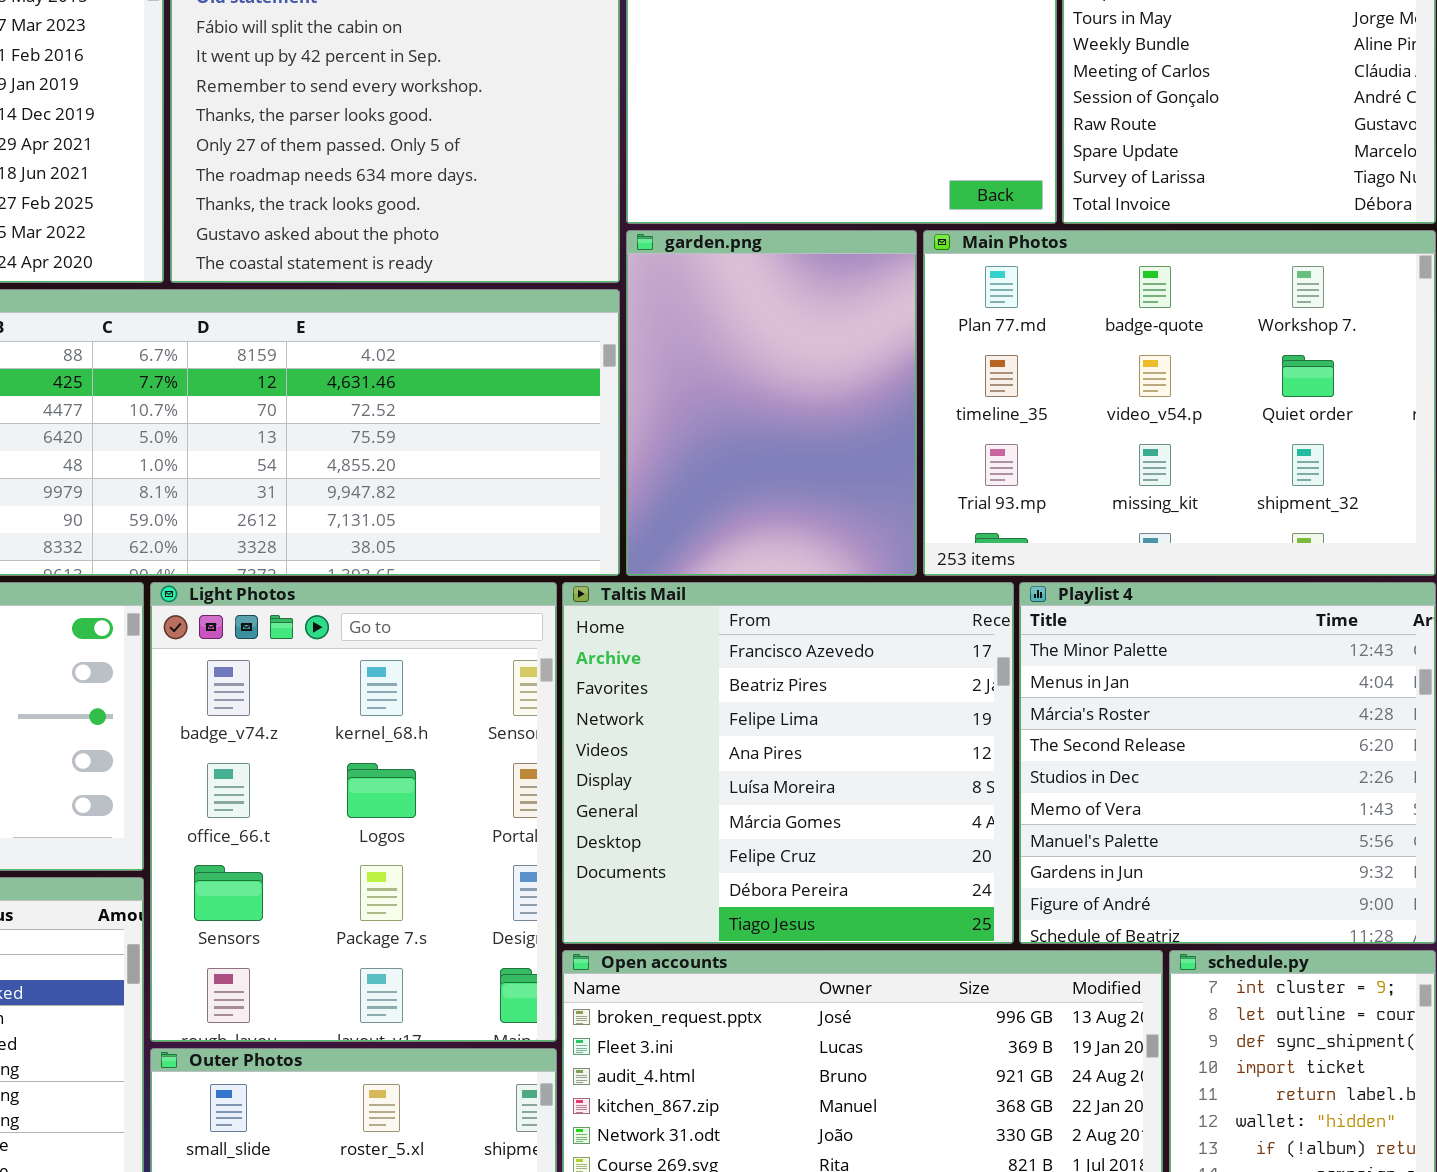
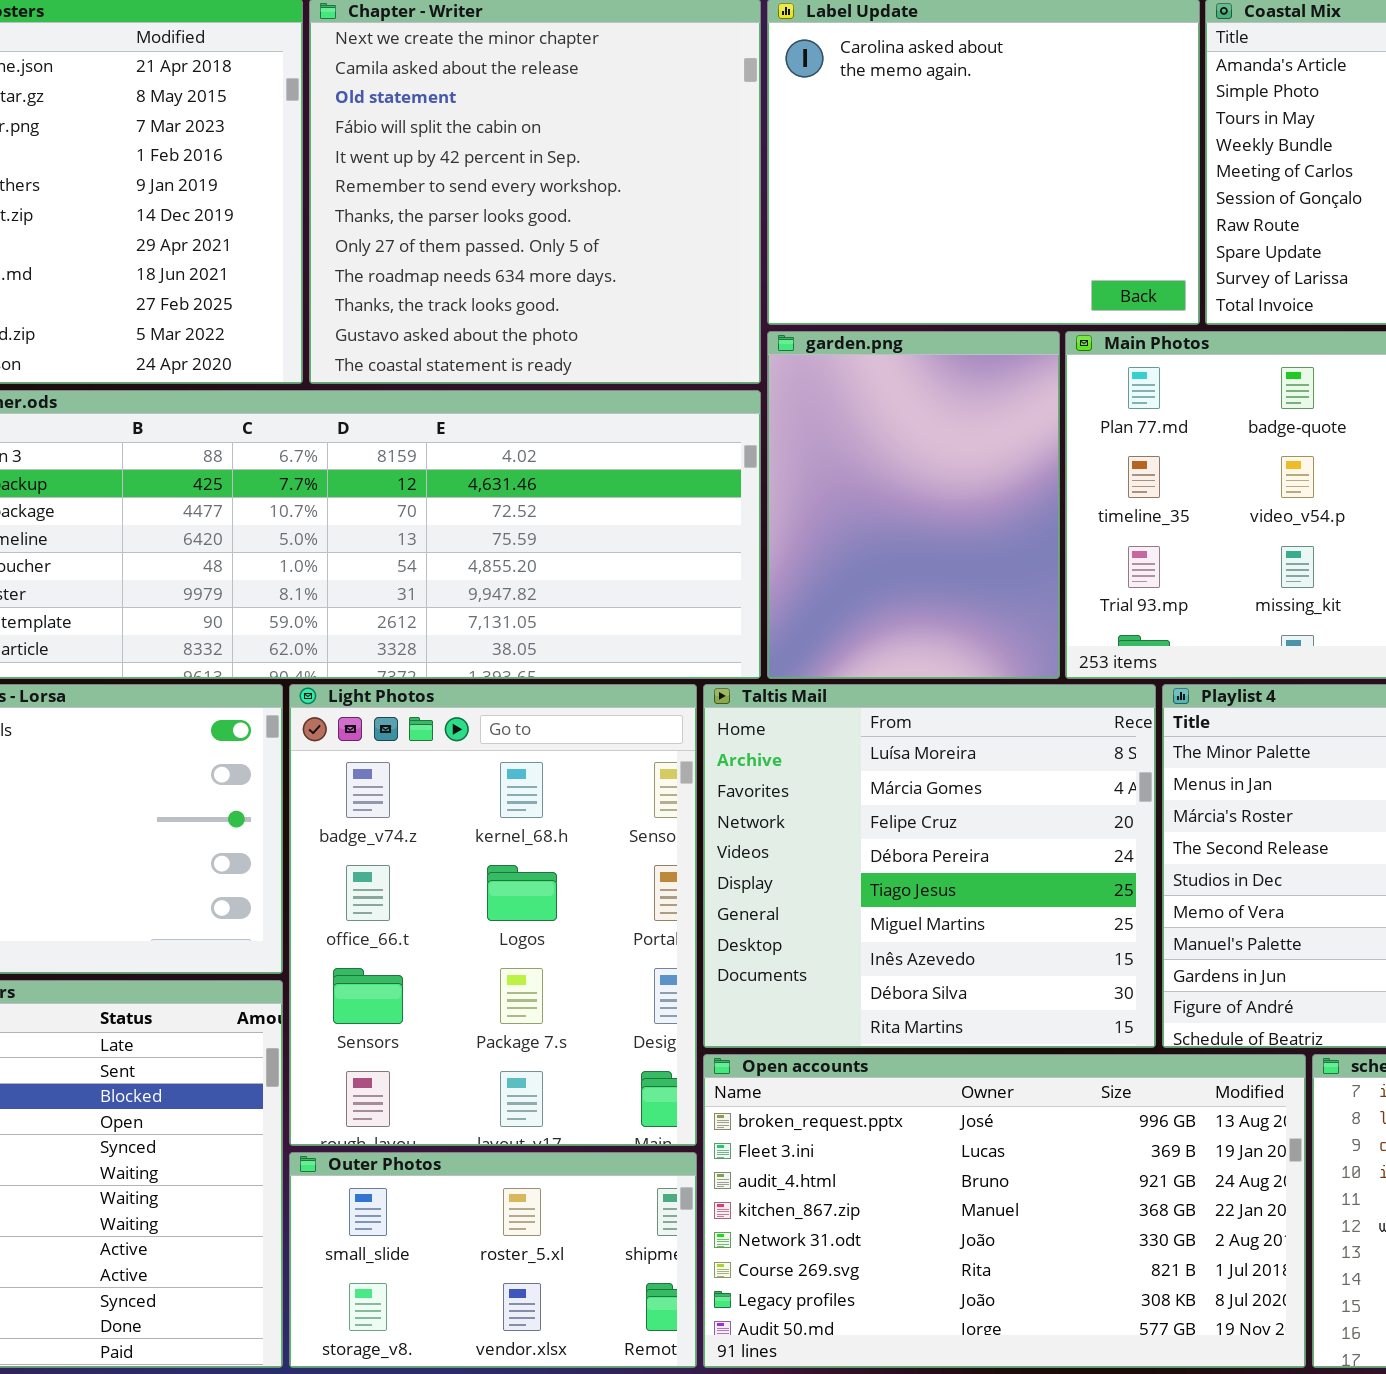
Taltis Mail: [562,582,1014,944] -> [703,684,1156,1048], scrolled down 4 rows

